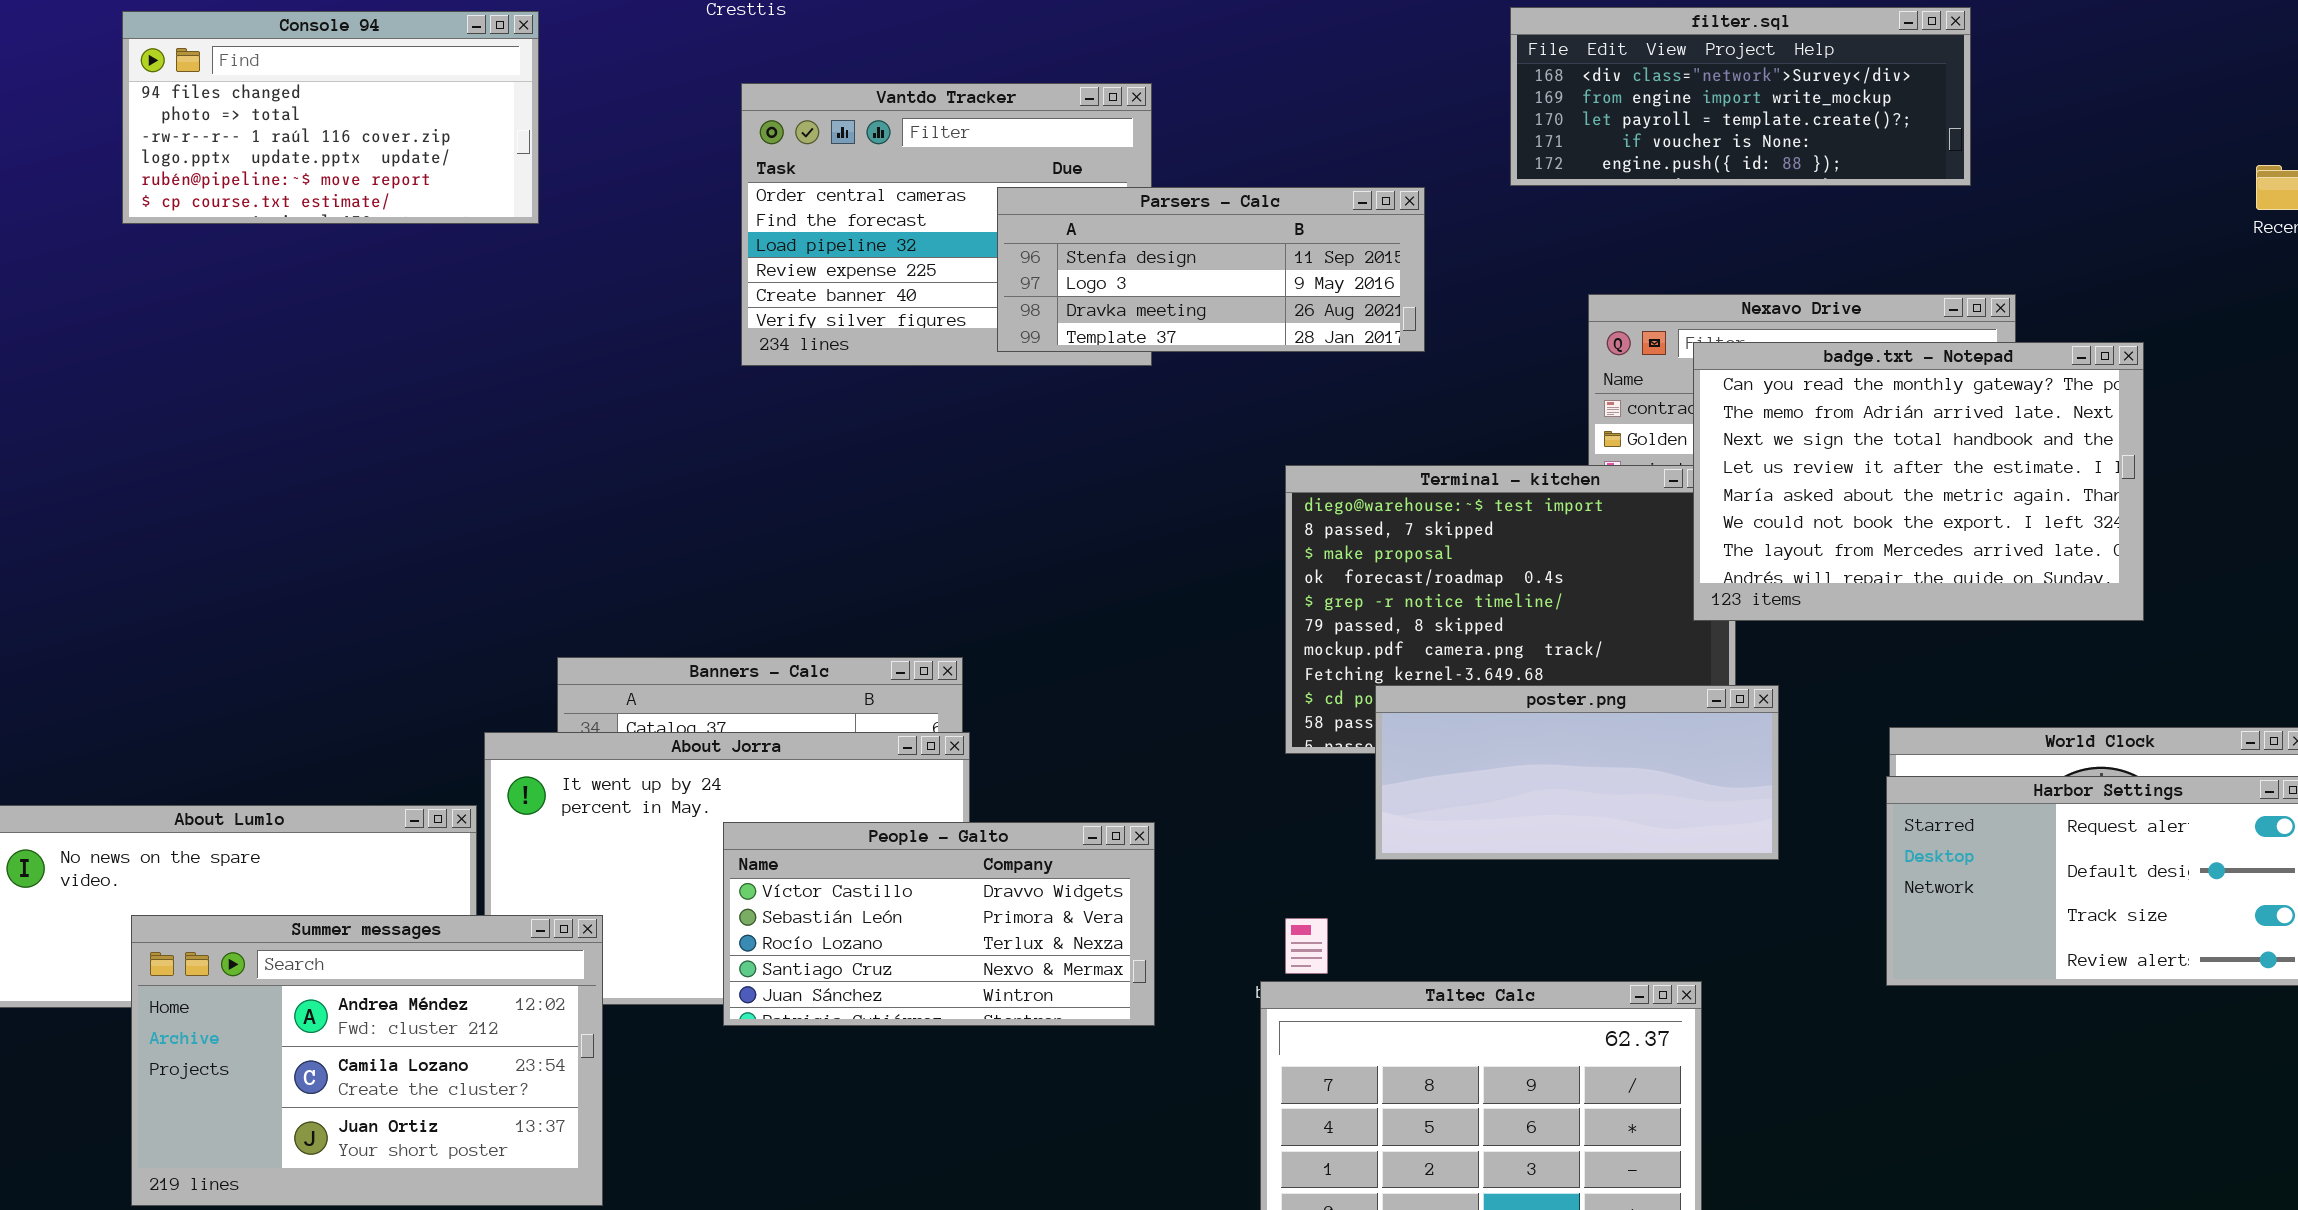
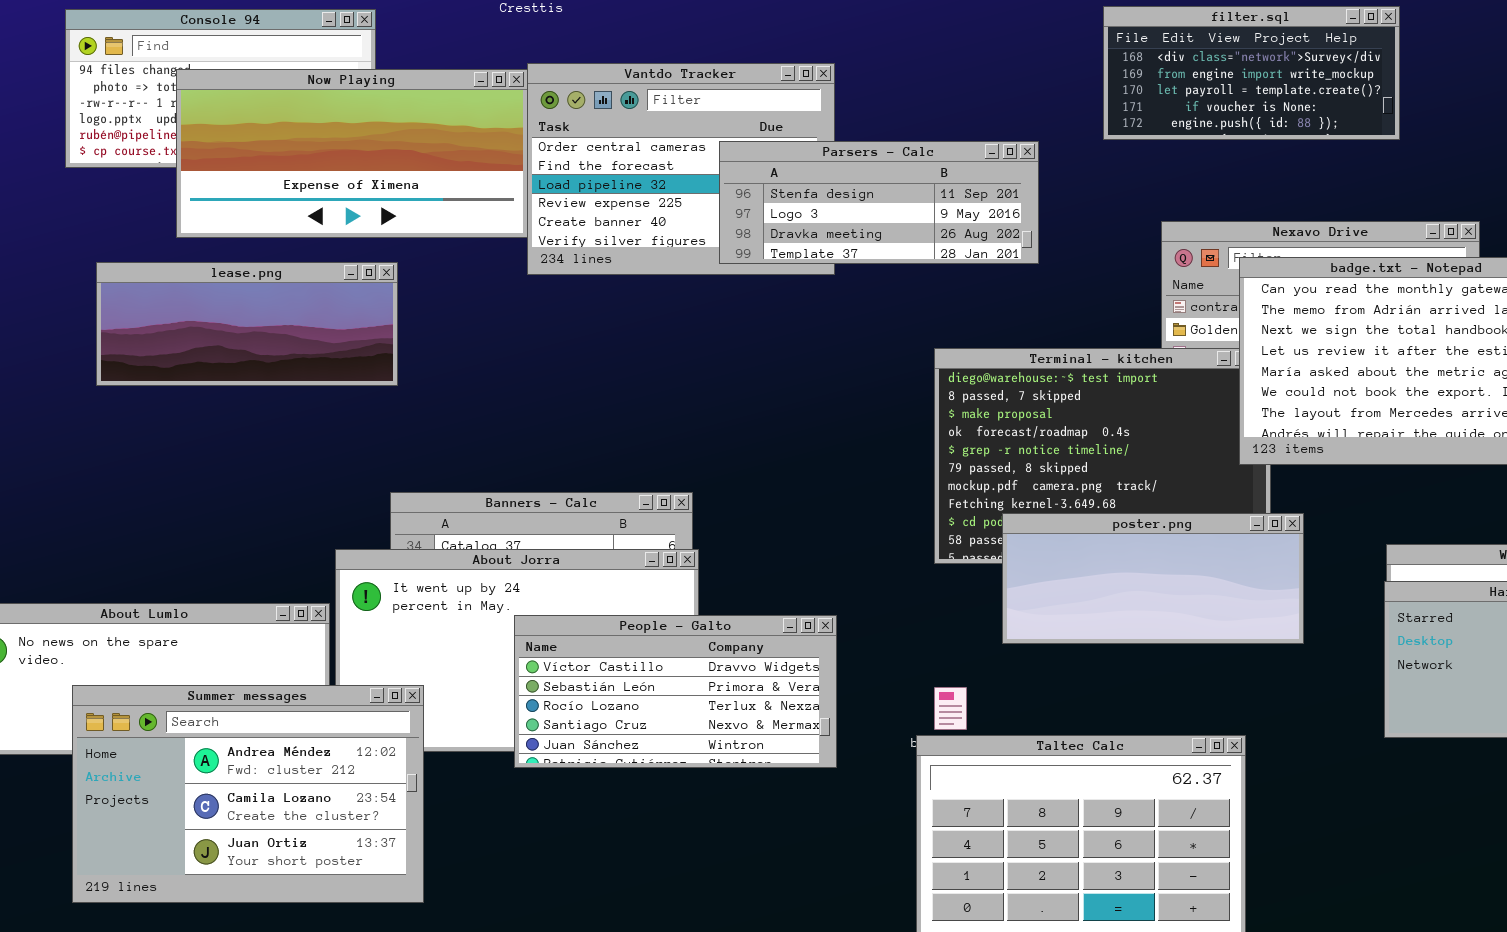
filter.sql: [1510,7,1971,186] -> [1103,6,1400,140], resized
Now Playing: none -> [176,69,528,238], opened
lease.png: none -> [96,262,398,386], opened

